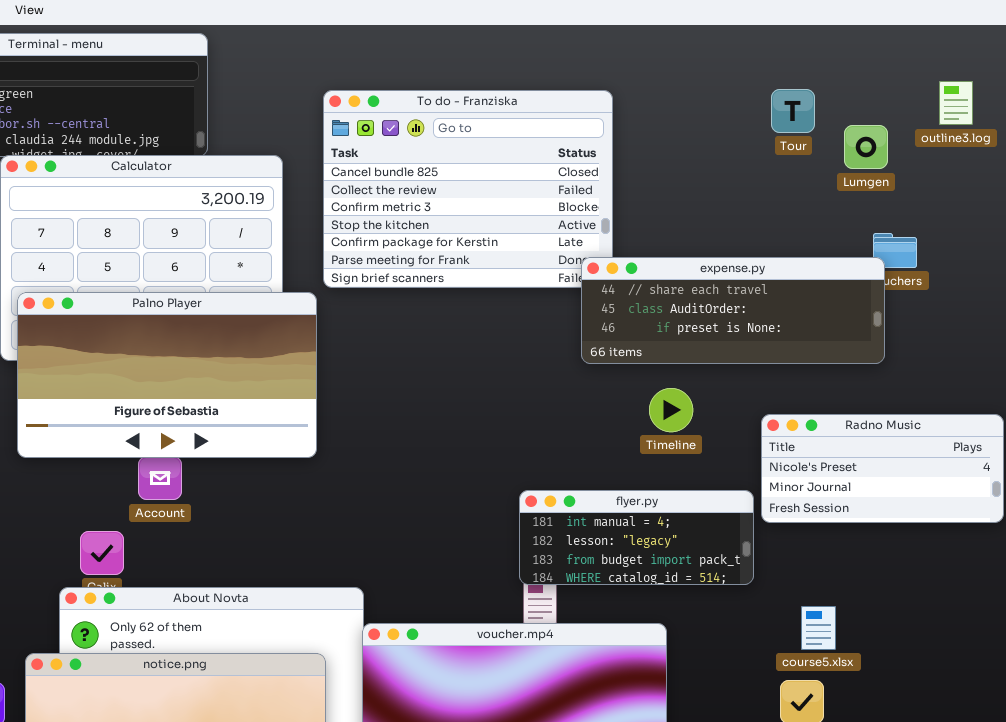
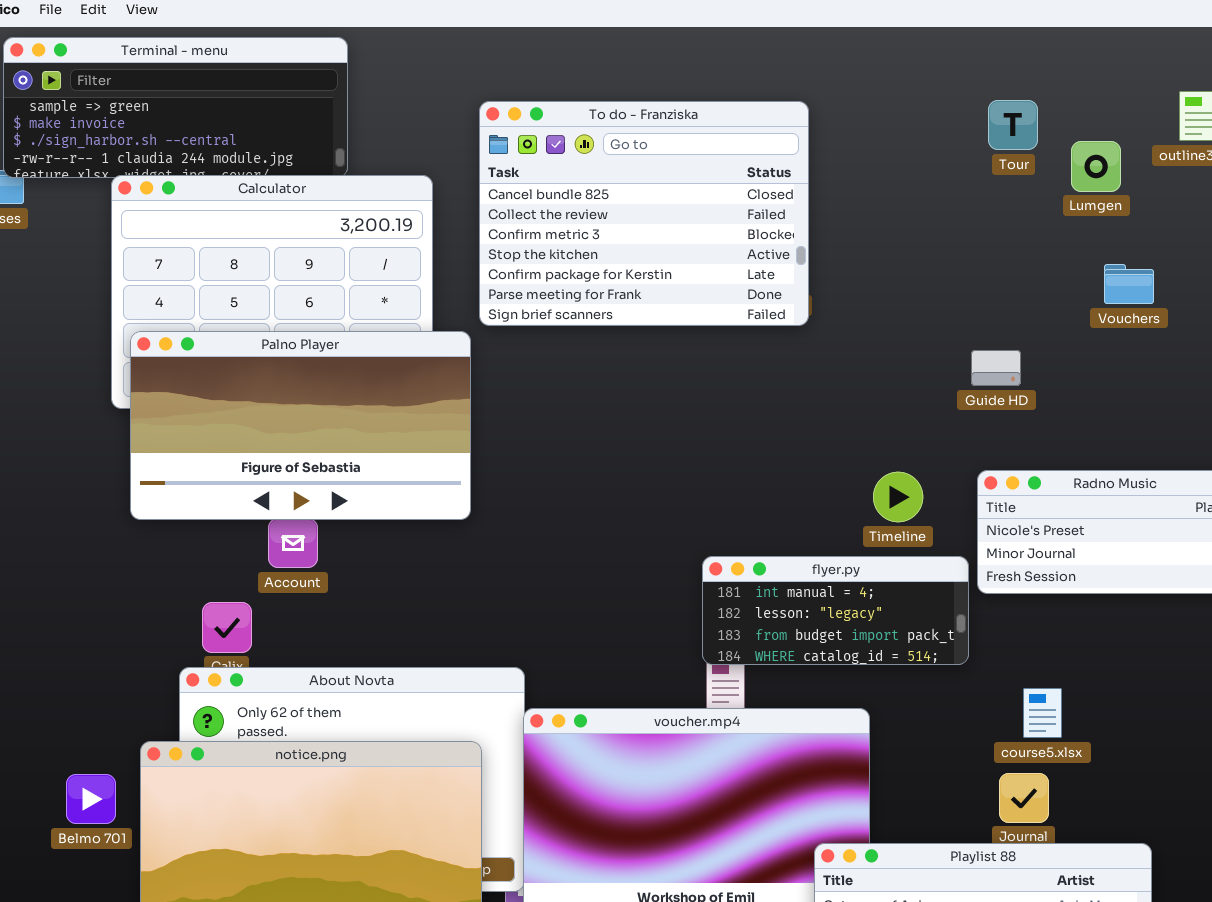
expense.py: [581,257,885,364] -> none, closed
Timeline: [649,388,693,432] -> [873,472,923,522], moved

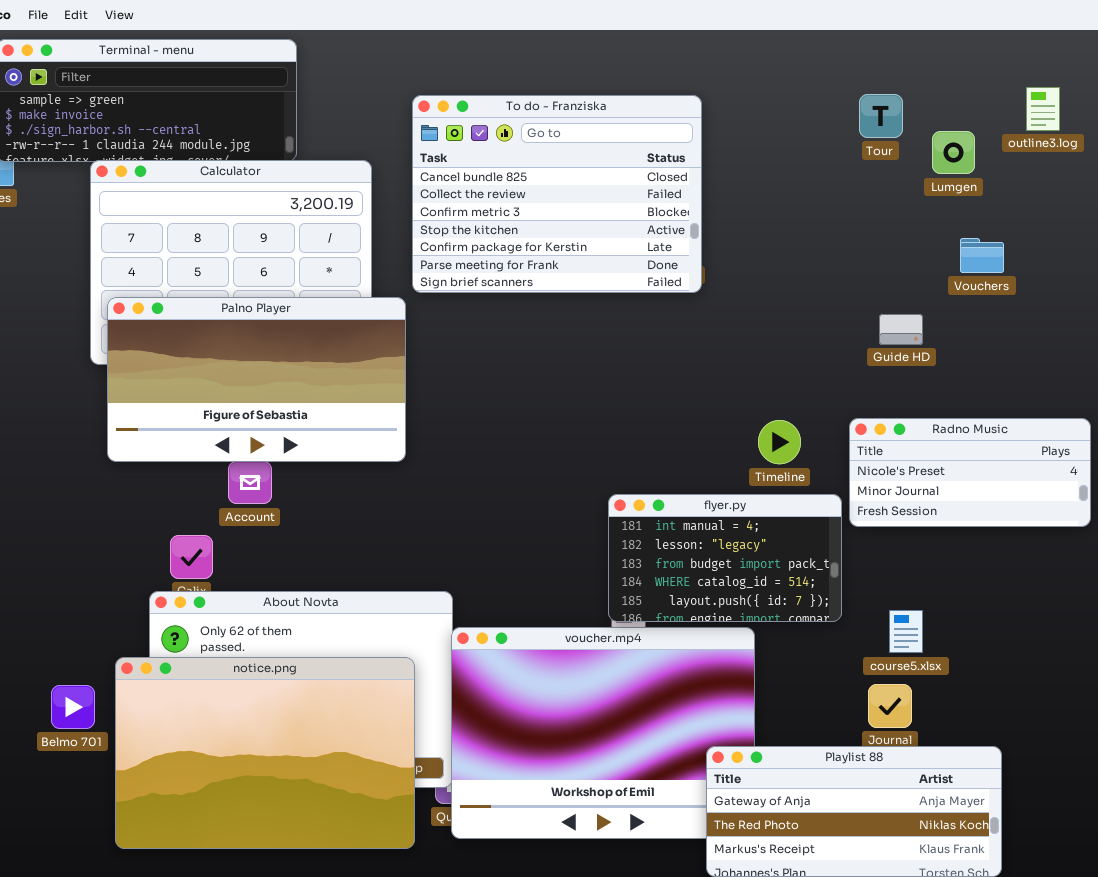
Guide HD: [971,350,1021,386] -> [879,314,923,345], moved
flyer.py: [702,556,969,665] -> [608,494,842,622], resized

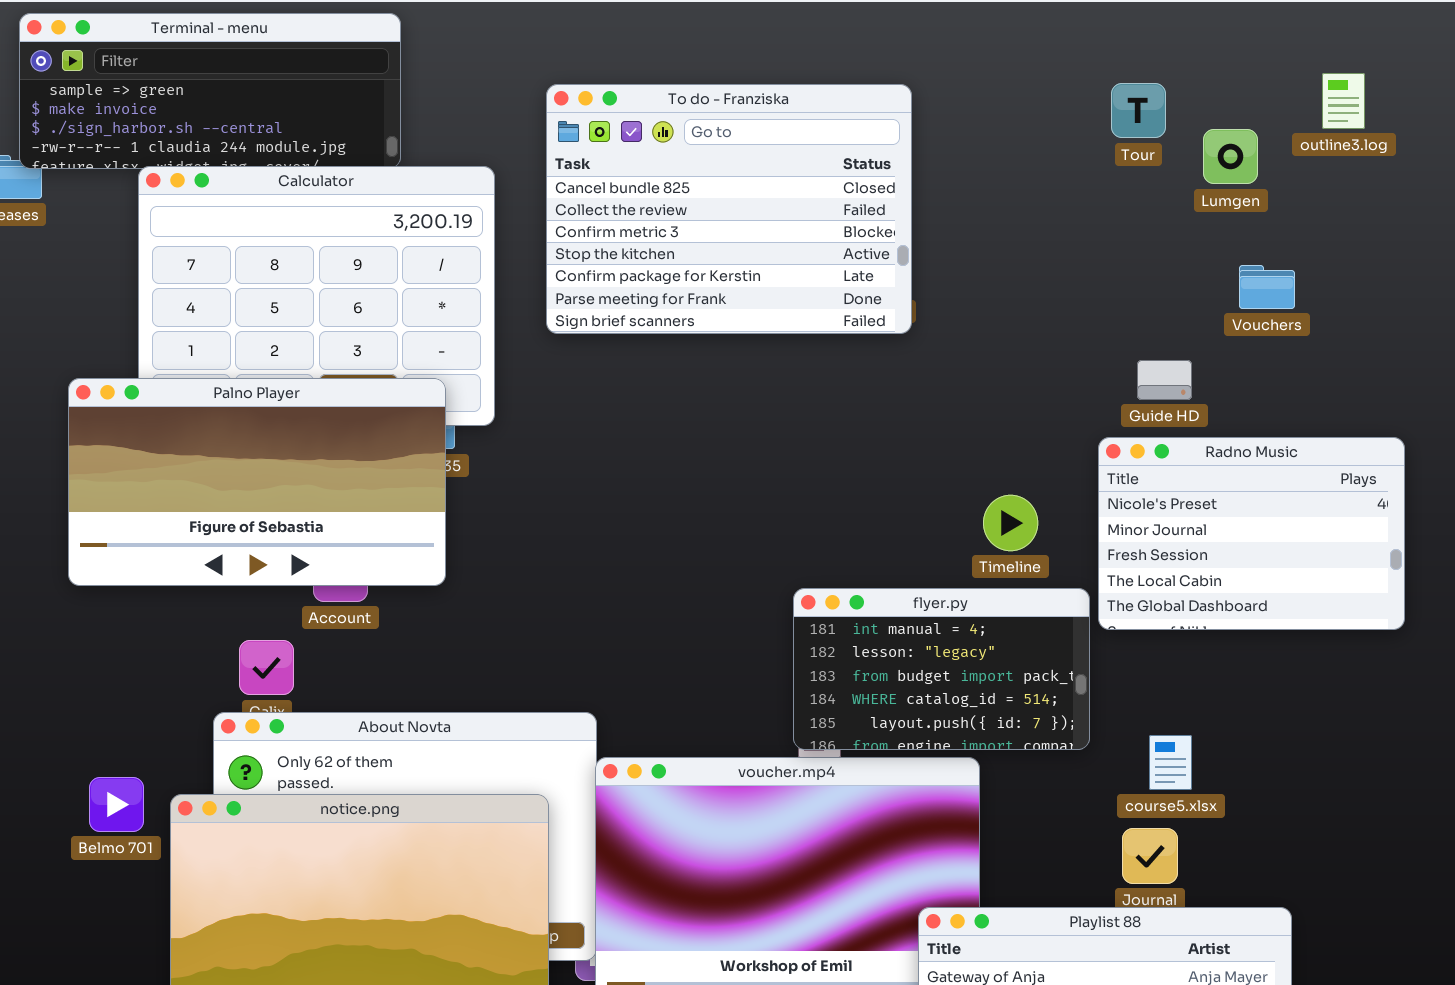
Palno Player: [107,297,406,462] -> [68,378,446,586], moved
Radno Music: [849,418,1091,527] -> [1098,437,1405,630], resized
Belmo 701: [51,685,95,729] -> [89,777,144,832], moved

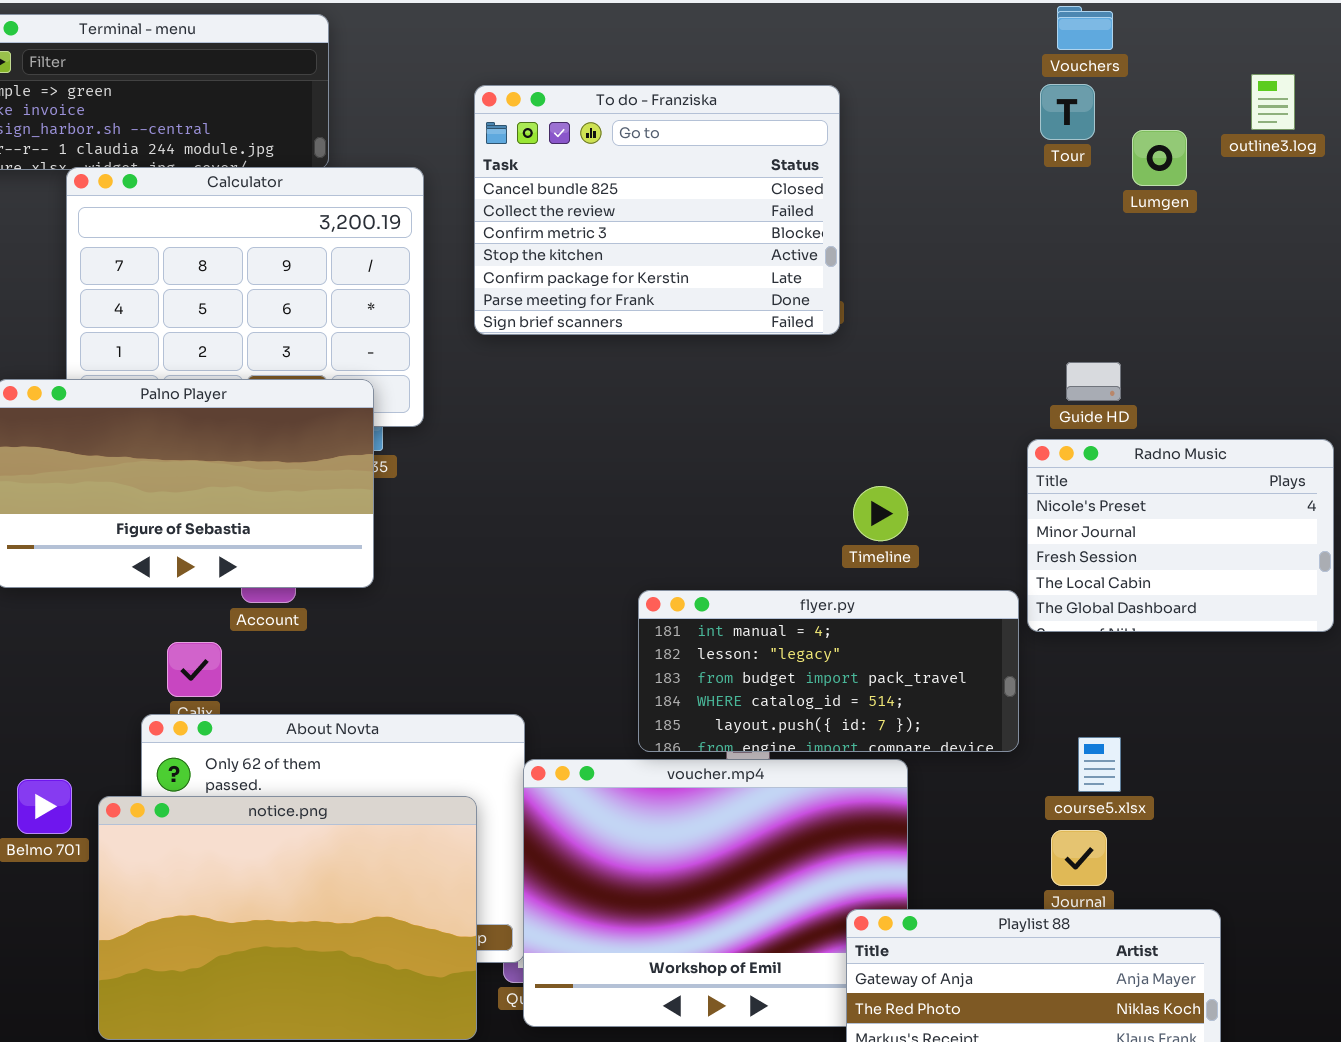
Vouchers: [1239,265,1295,309] -> [1057,6,1113,50], moved
Timeline: [983,495,1038,551] -> [853,486,908,541], moved
flyer.py: [793,588,1090,750] -> [638,590,1019,752], resized

